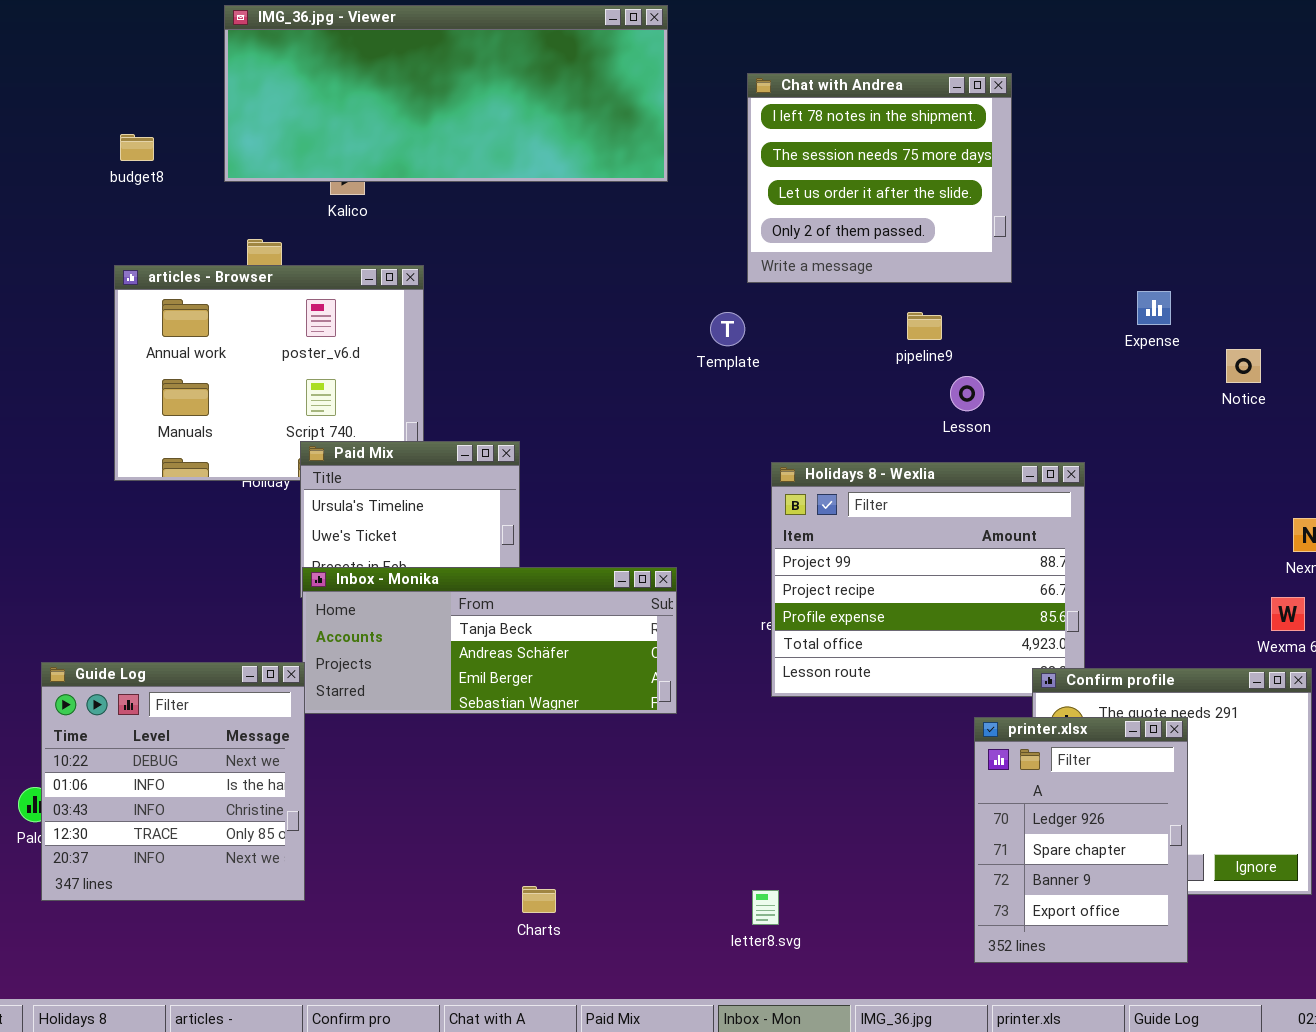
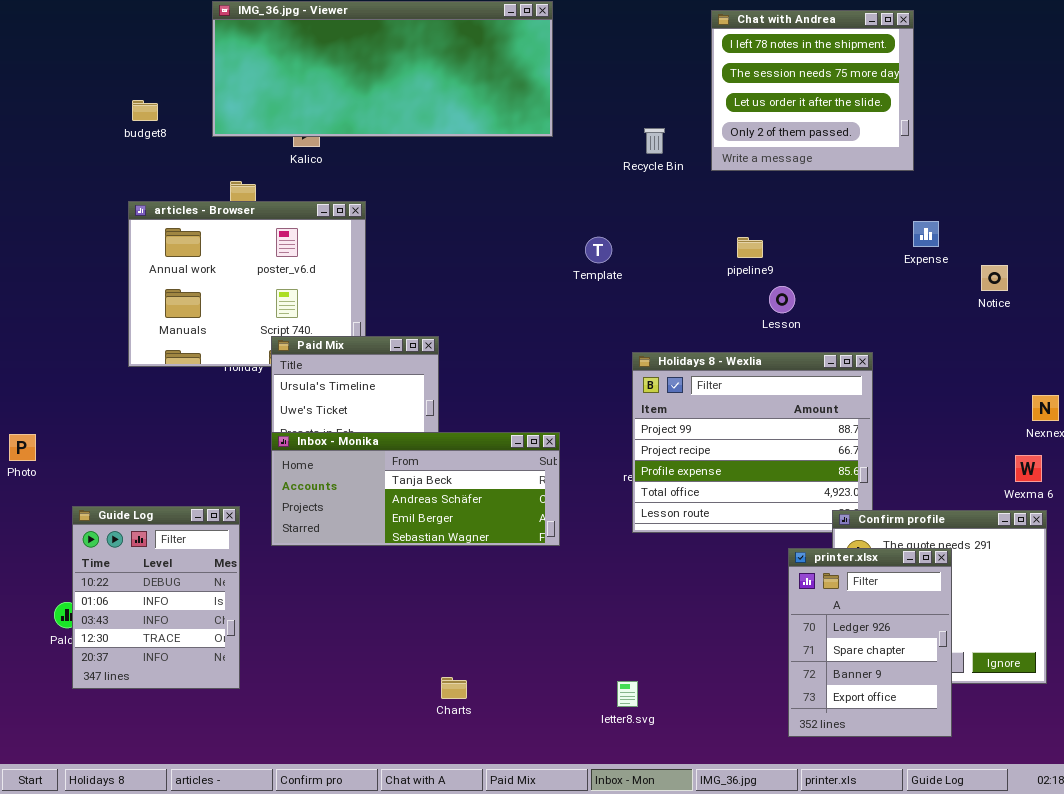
Chat with Andrea: [747,73,1012,283] -> [711,10,914,171], moved
Guide Log: [41,662,305,901] -> [72,506,240,689], resized

